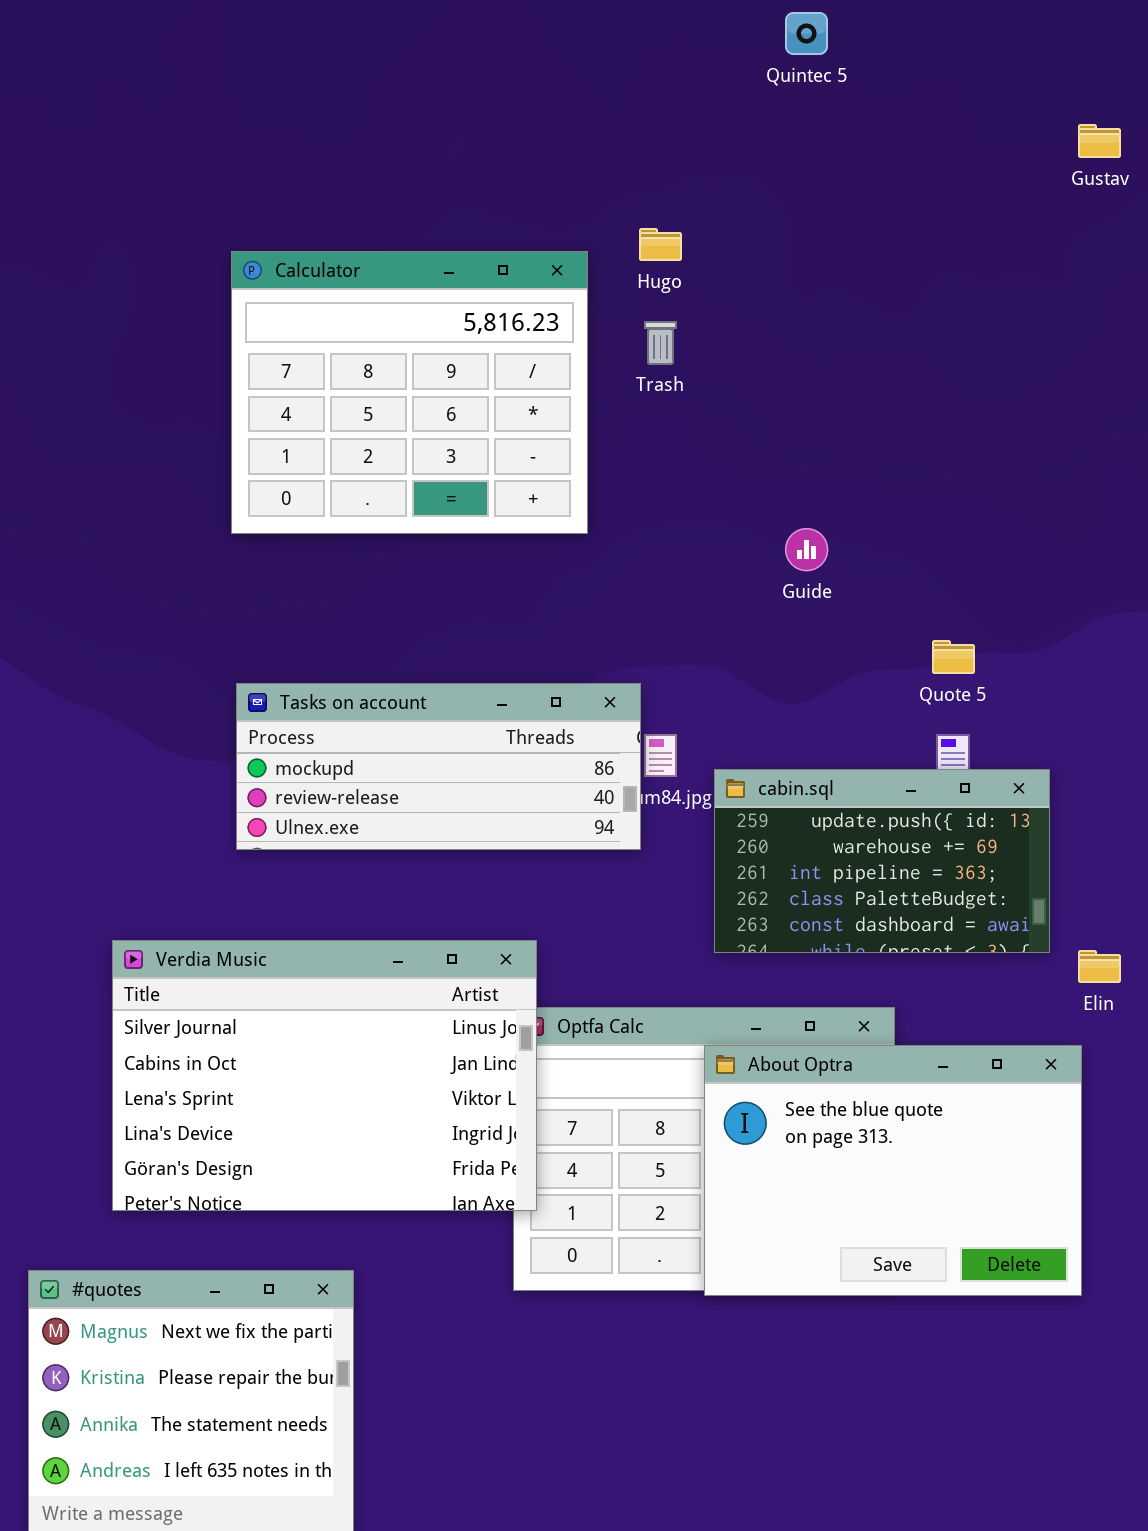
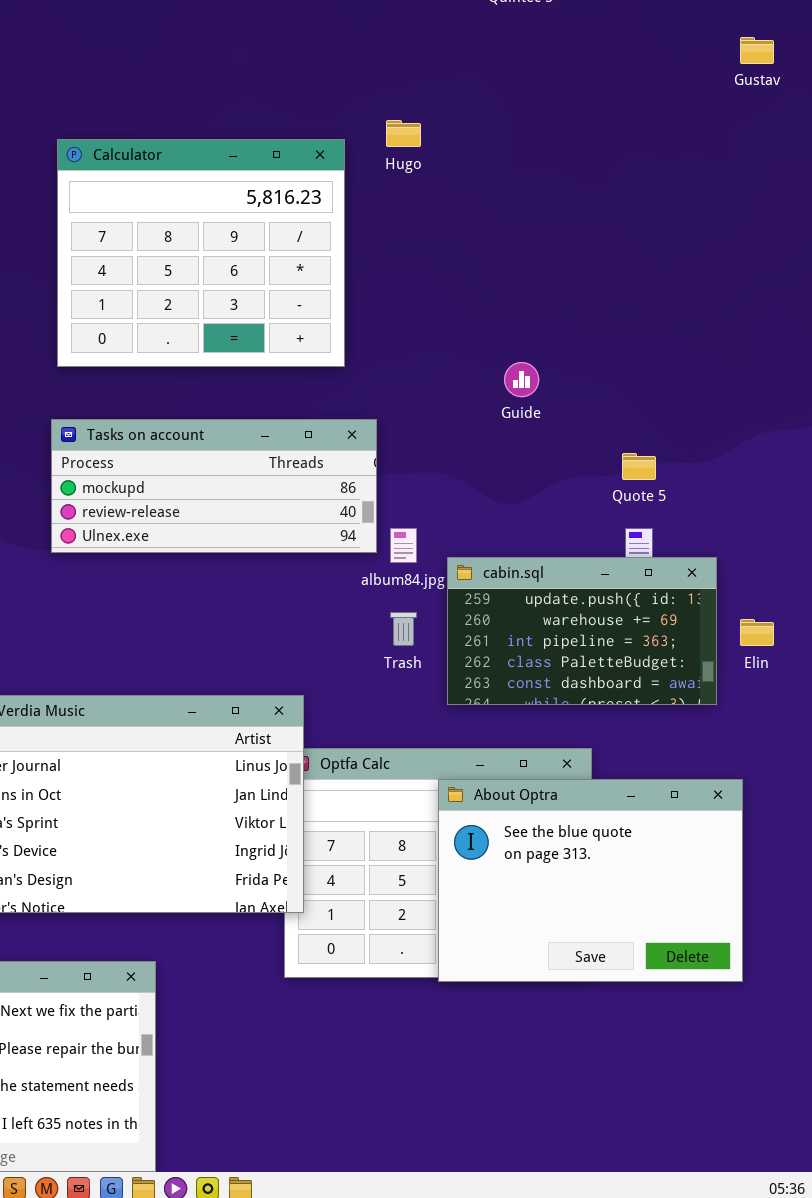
Trash: [644,321,677,365] -> [390,612,417,646], moved
Tasks on account: [236,683,641,850] -> [51,419,377,553], moved
Elin: [1078,950,1121,983] -> [740,619,774,646], moved

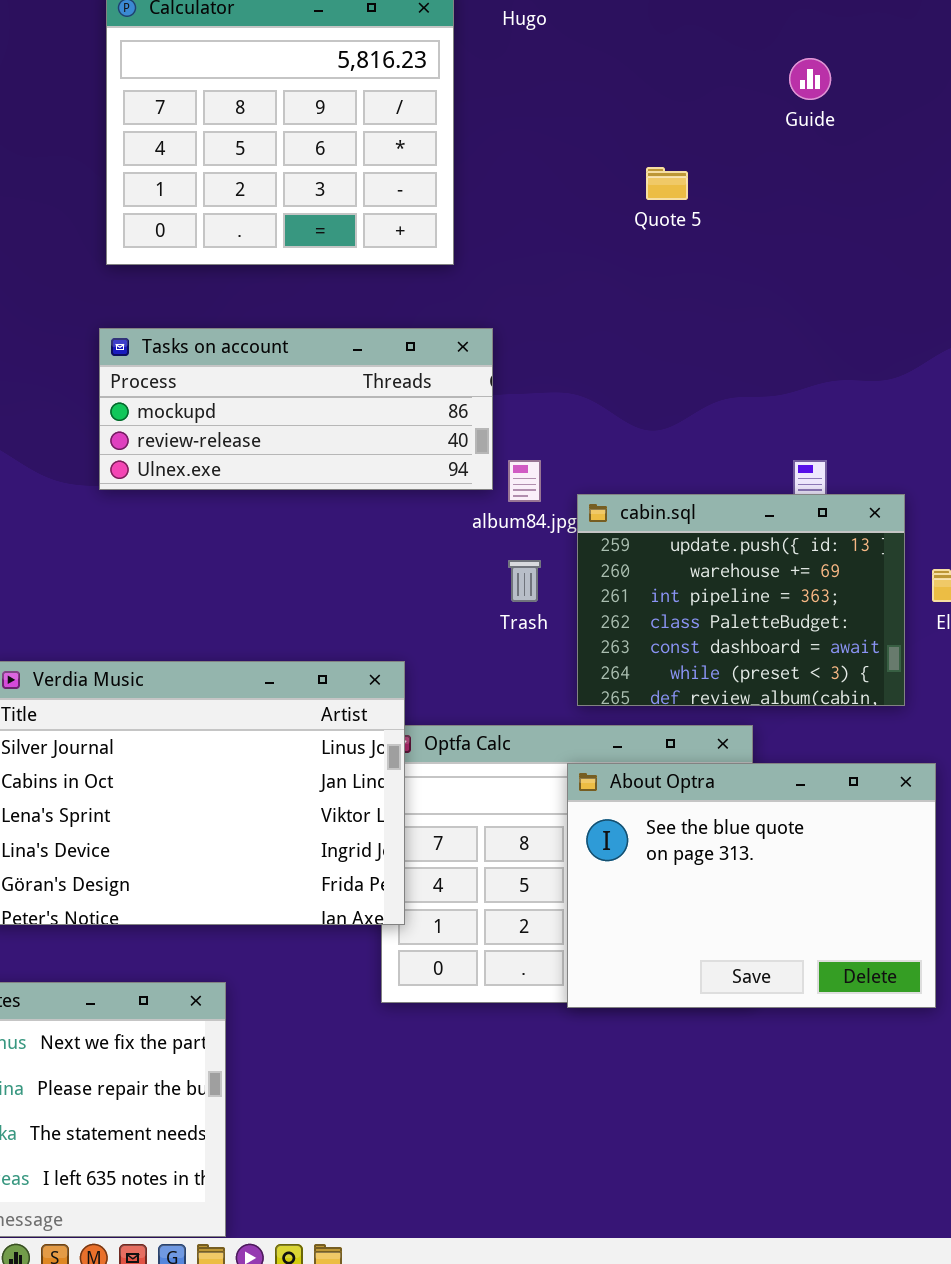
Guide: [504,362,539,397] -> [789,58,831,100], moved
Quote 5: [622,453,656,480] -> [646,167,688,200], moved
cabin.sql: [447,557,717,705] -> [577,494,905,706], resized

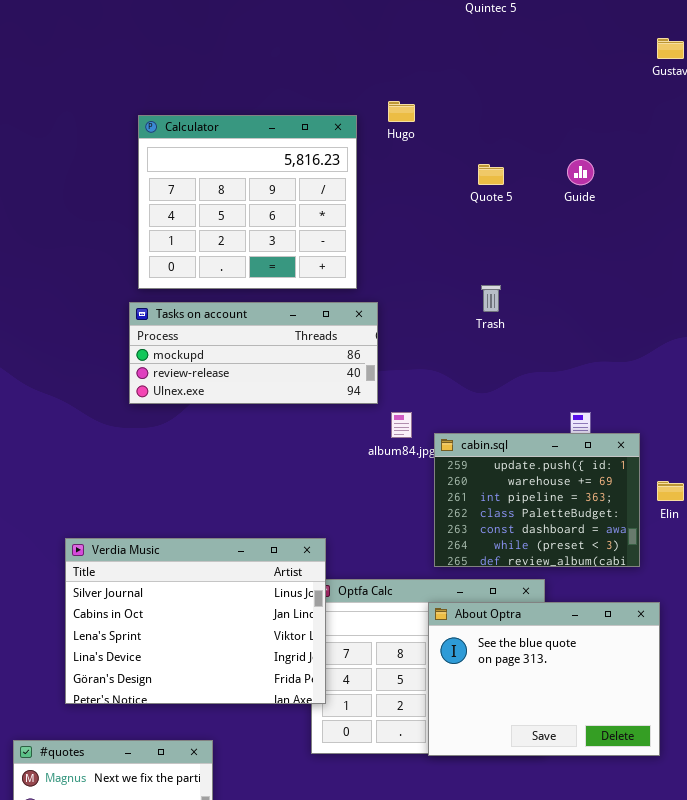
Quote 5: [646,167,688,200] -> [478,164,504,185], moved
Tasks on account: [99,328,493,490] -> [129,302,378,404], moved
Trash: [508,560,541,602] -> [481,285,501,312], moved

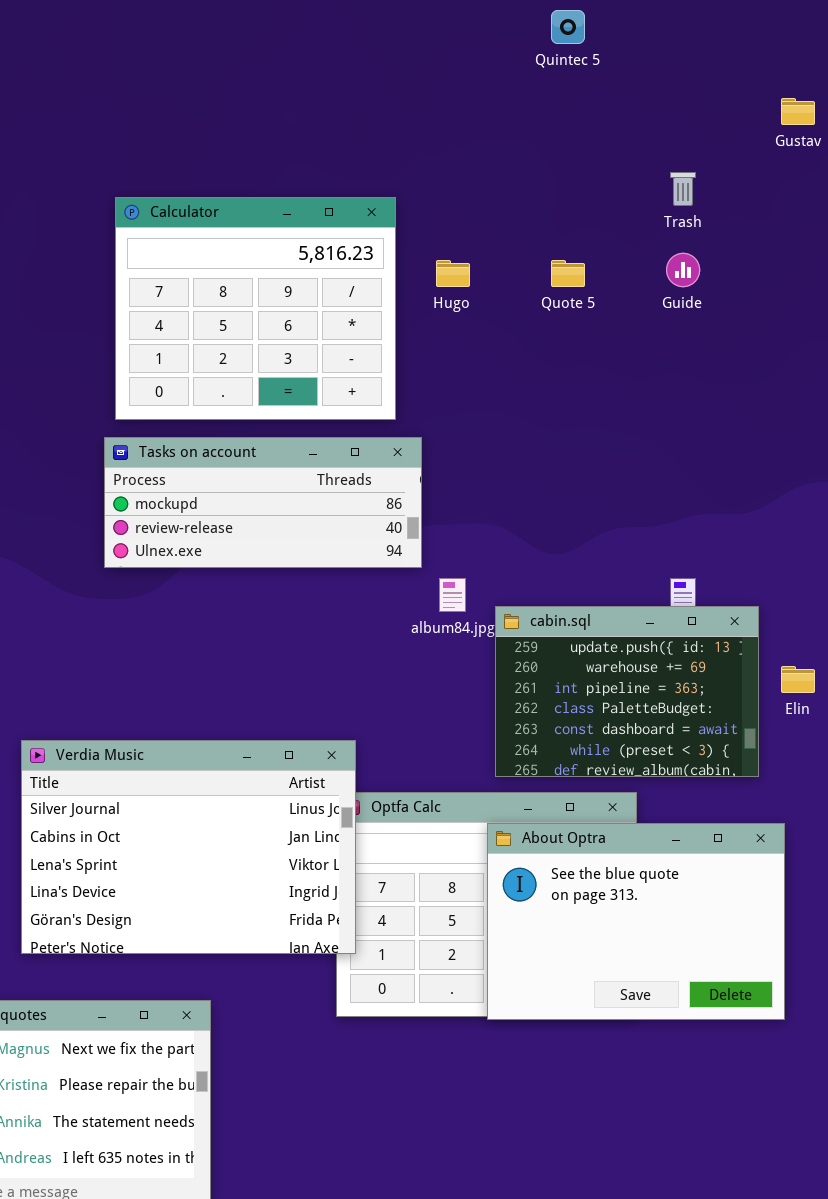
Hugo: [388,101,415,122] -> [436,260,470,287], moved
Trash: [481,285,501,312] -> [670,172,696,206], moved

